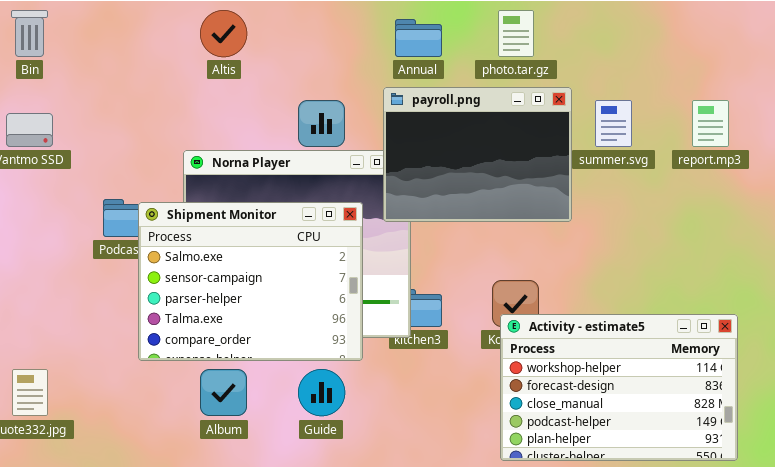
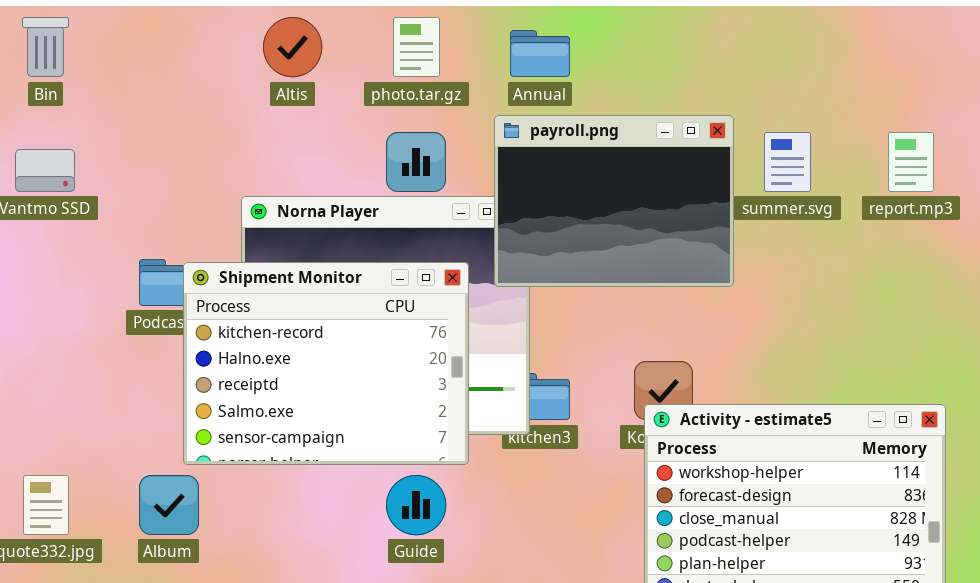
photo.tar.gz: [498,10,534,57] -> [393,17,440,77], moved
Shipment Monitor: [138,202,363,361] -> [183,262,469,465], scrolled up 3 rows
Album: [200,369,247,416] -> [139,475,199,535], moved

